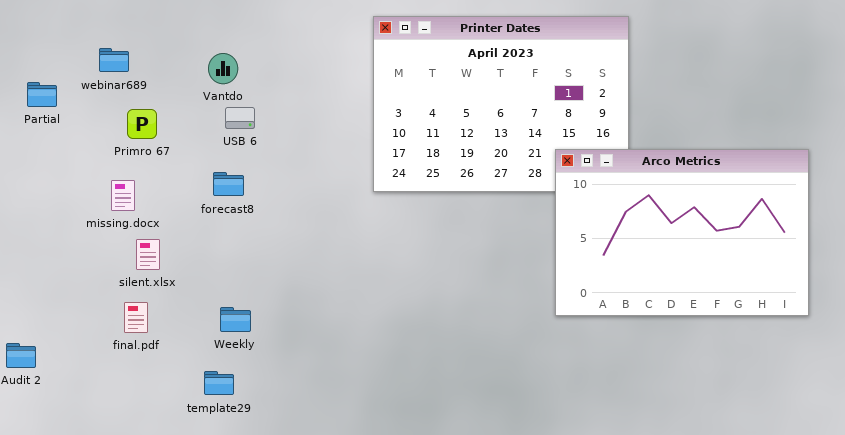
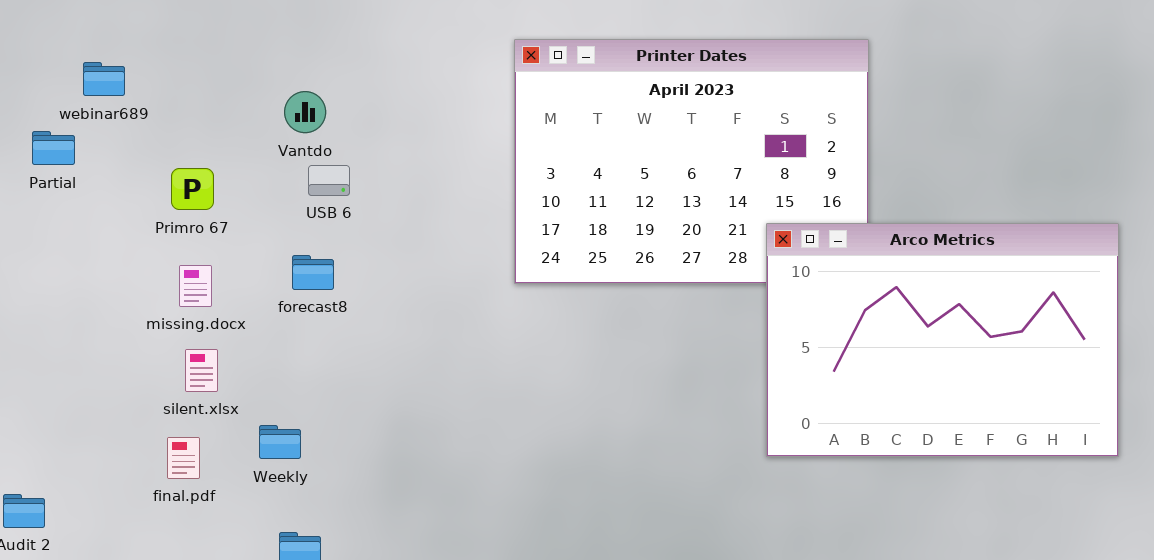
webinar689: [99,48,129,72] -> [83,62,125,96], moved
missing.docx: [111,180,135,211] -> [179,265,212,307], moved
Weekly: [220,307,251,332] -> [259,425,301,459], moved

